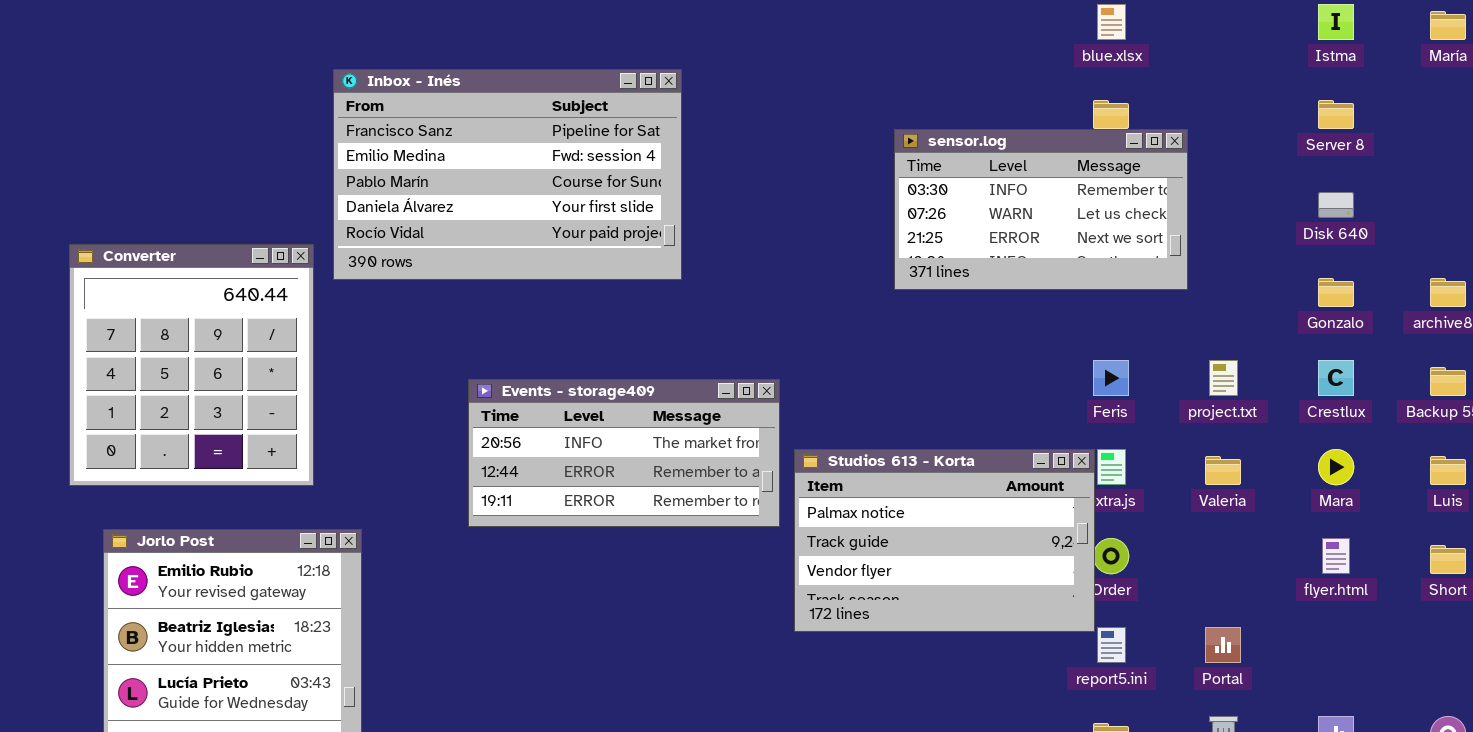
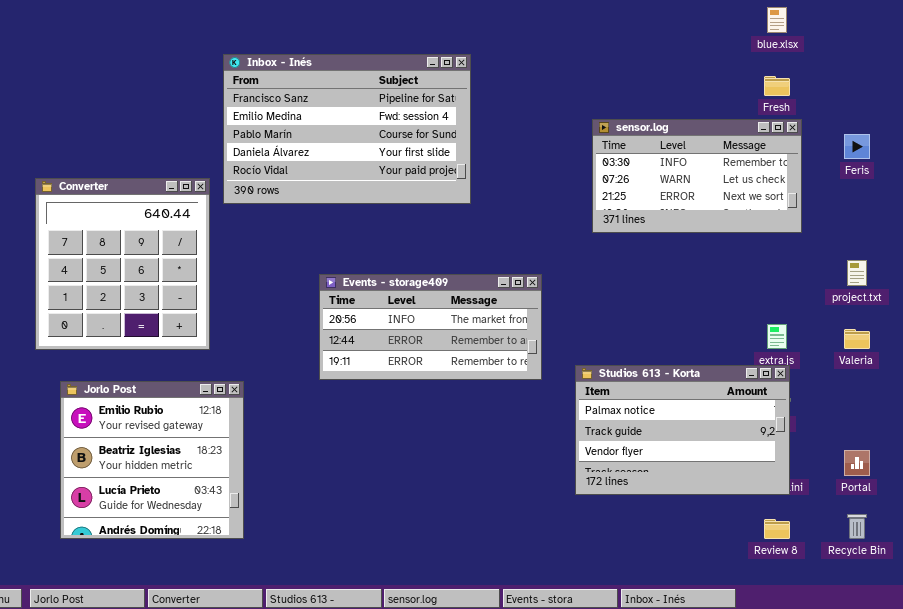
sensor.log: [894,129,1188,290] -> [592,119,802,233], moved
Feris: [1093,360,1129,396] -> [844,134,870,159], moved
Studios 613 - Korta: [794,449,1095,632] -> [575,365,790,495], moved

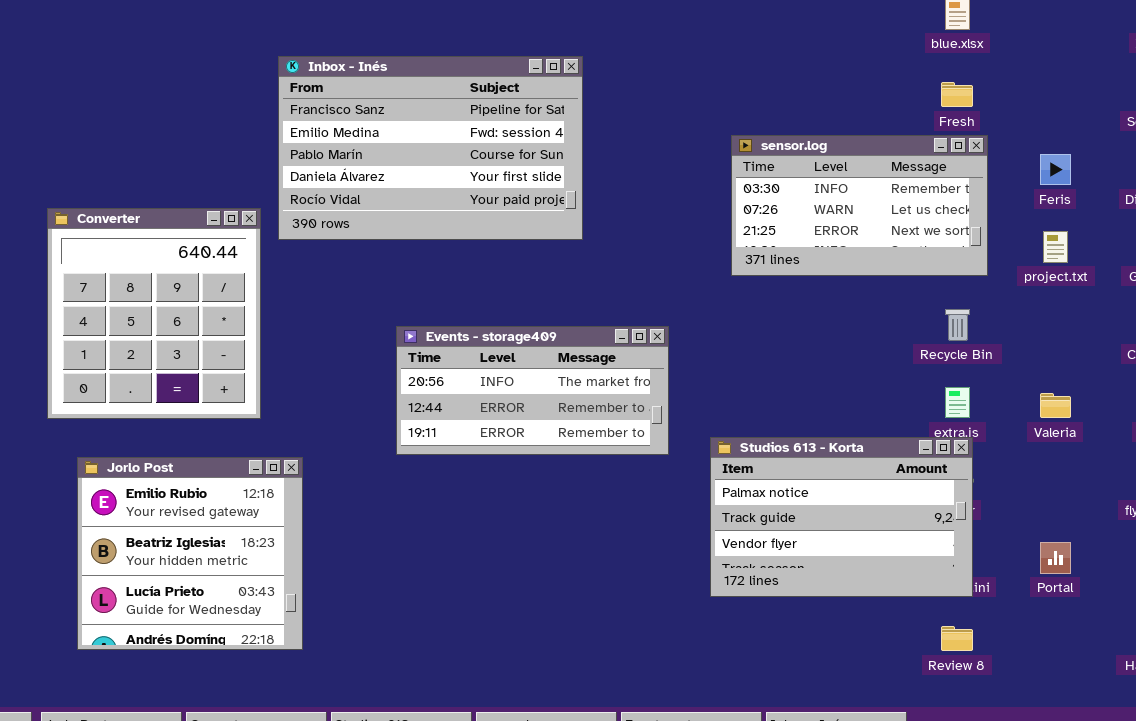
project.txt: [847,260,867,286] -> [1043,231,1068,263], moved
Recycle Bin: [847,514,867,539] -> [945,309,970,341], moved

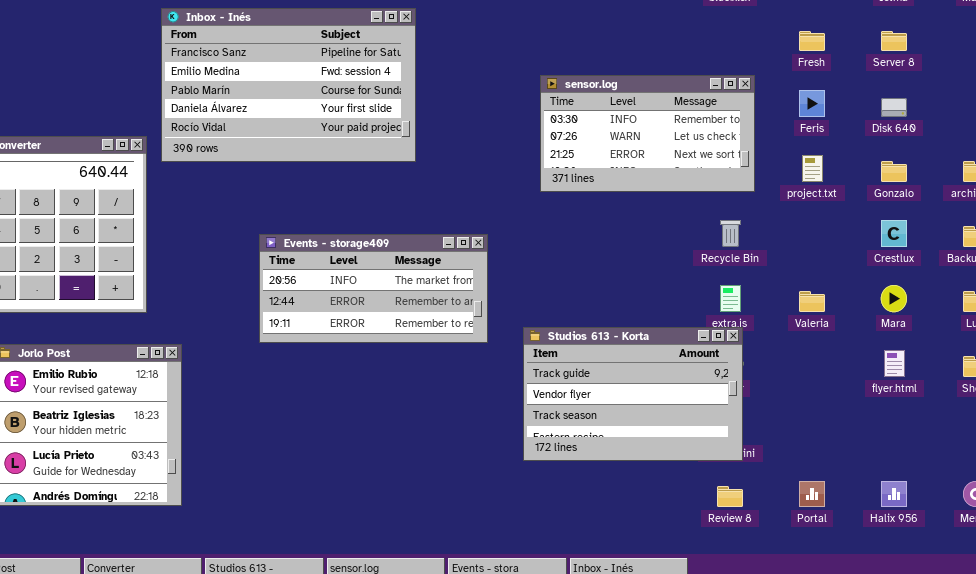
Fresh: [941,82,973,107] -> [799,31,825,51], moved
Studios 613 - Korta: [710,437,973,597] -> [523,327,743,461], scrolled down 1 row
Portal: [1040,542,1071,574] -> [799,481,825,507], moved

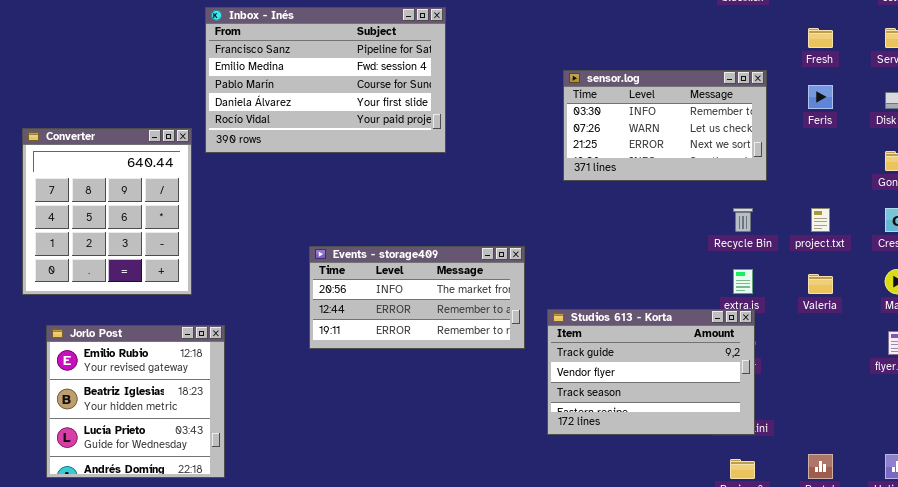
project.txt: [802,155,823,182] -> [811,208,830,232], moved
Events - storage409: [259,234,488,343] -> [309,246,525,349], moved

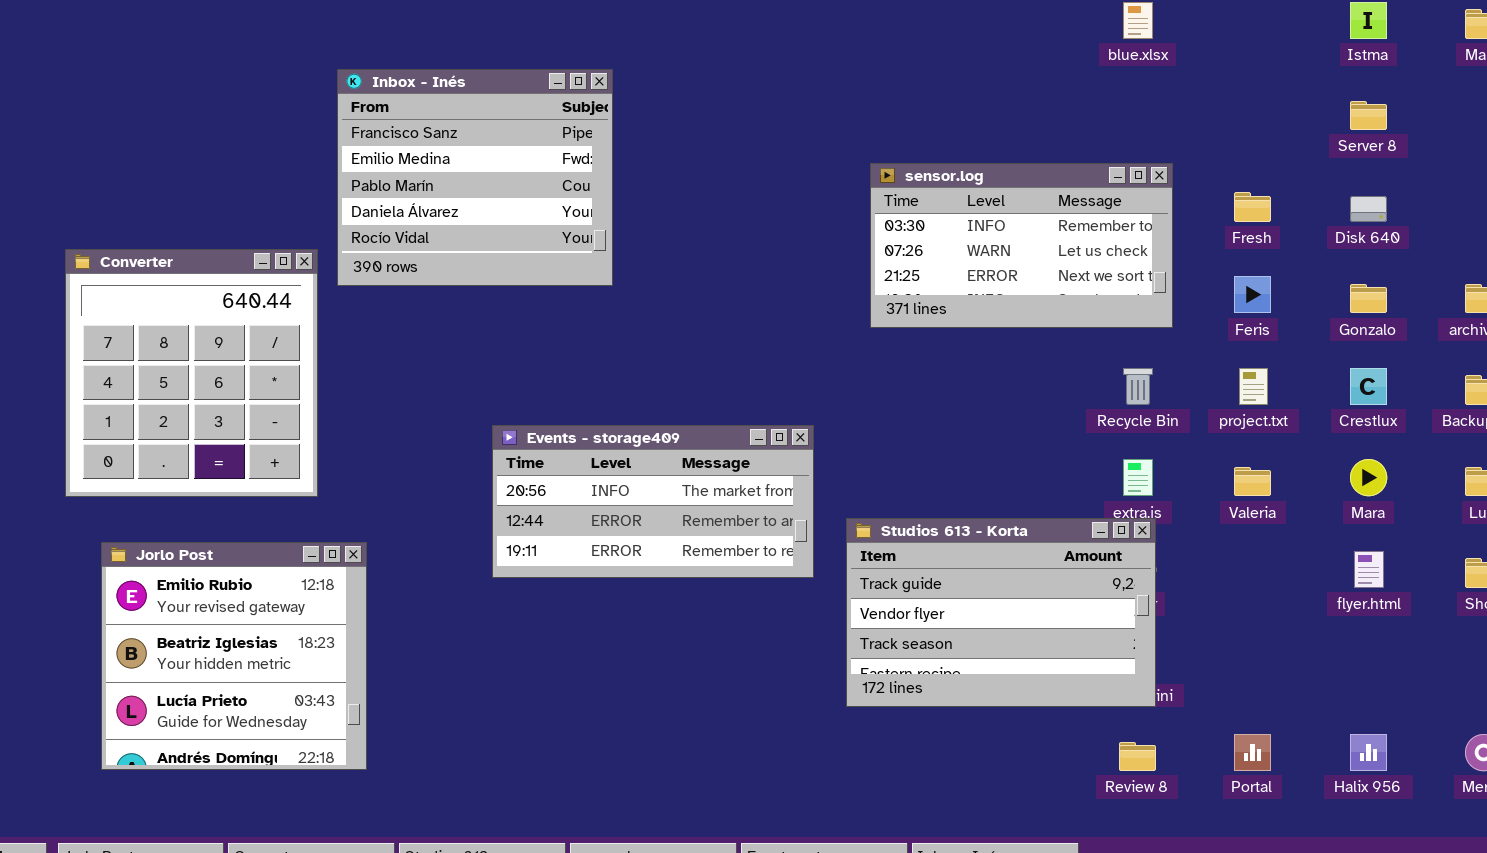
Inbox - Inés: [205,7,446,153] -> [337,69,613,286], resized
Fresh: [808,28,833,48] -> [1234,192,1271,222], moved
Feris: [808,85,833,109] -> [1234,276,1271,313], moved

